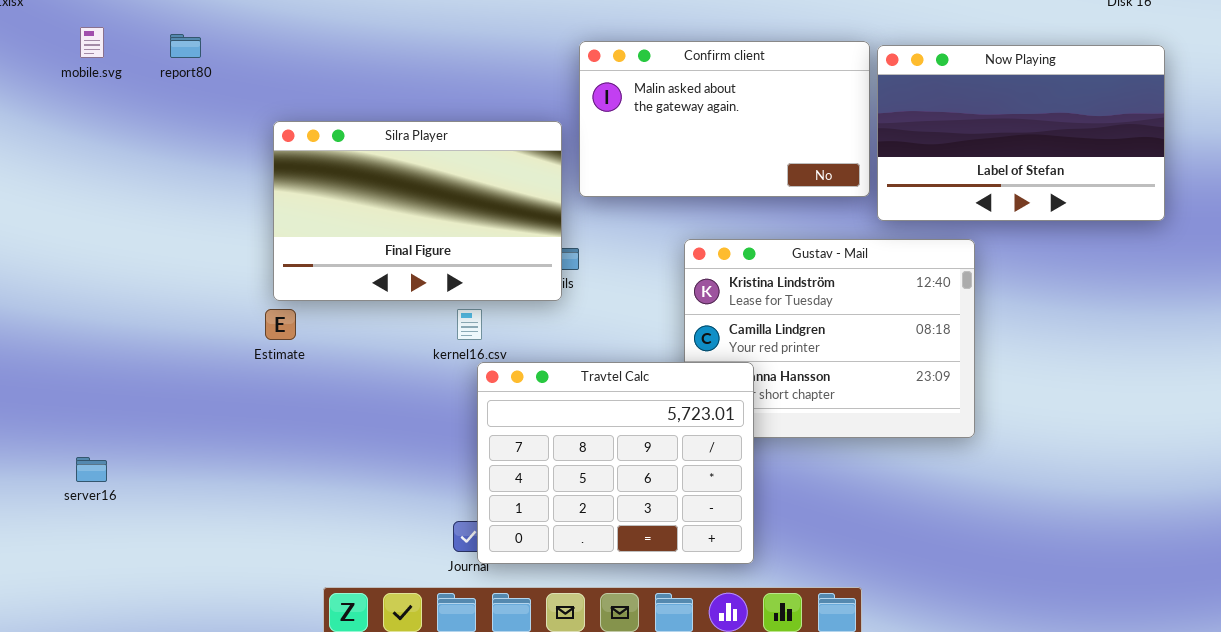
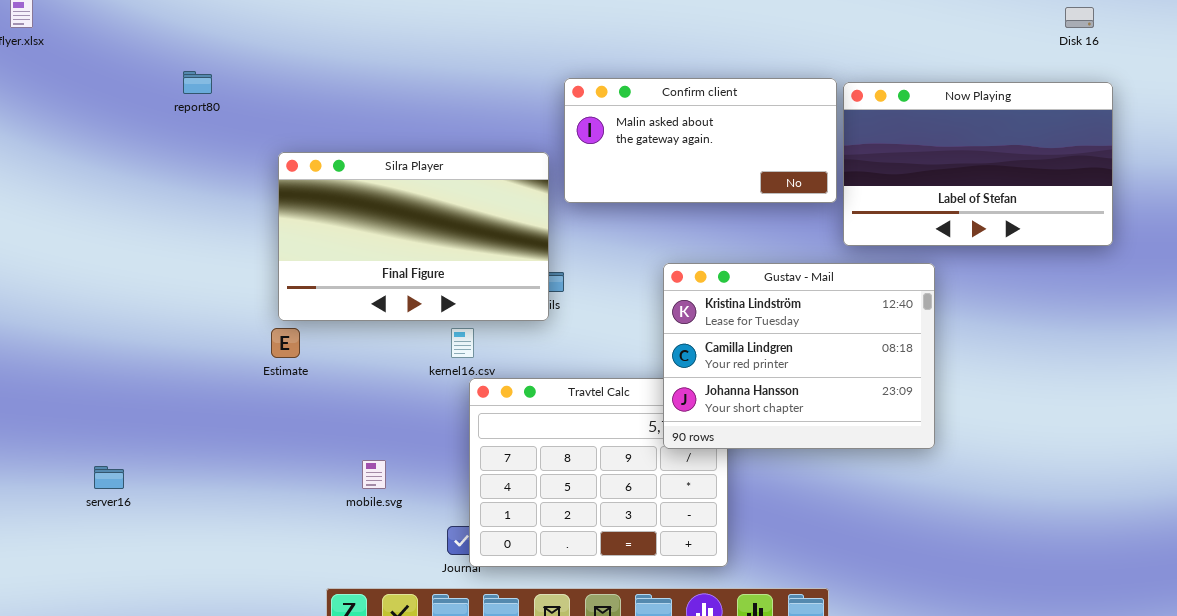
mobile.svg: [80,27,104,58] -> [362,460,386,489], moved
Confirm client: [579,41,870,197] -> [564,78,837,203], resized
Gustav - Mail: [684,239,975,438] -> [663,263,935,449], raised

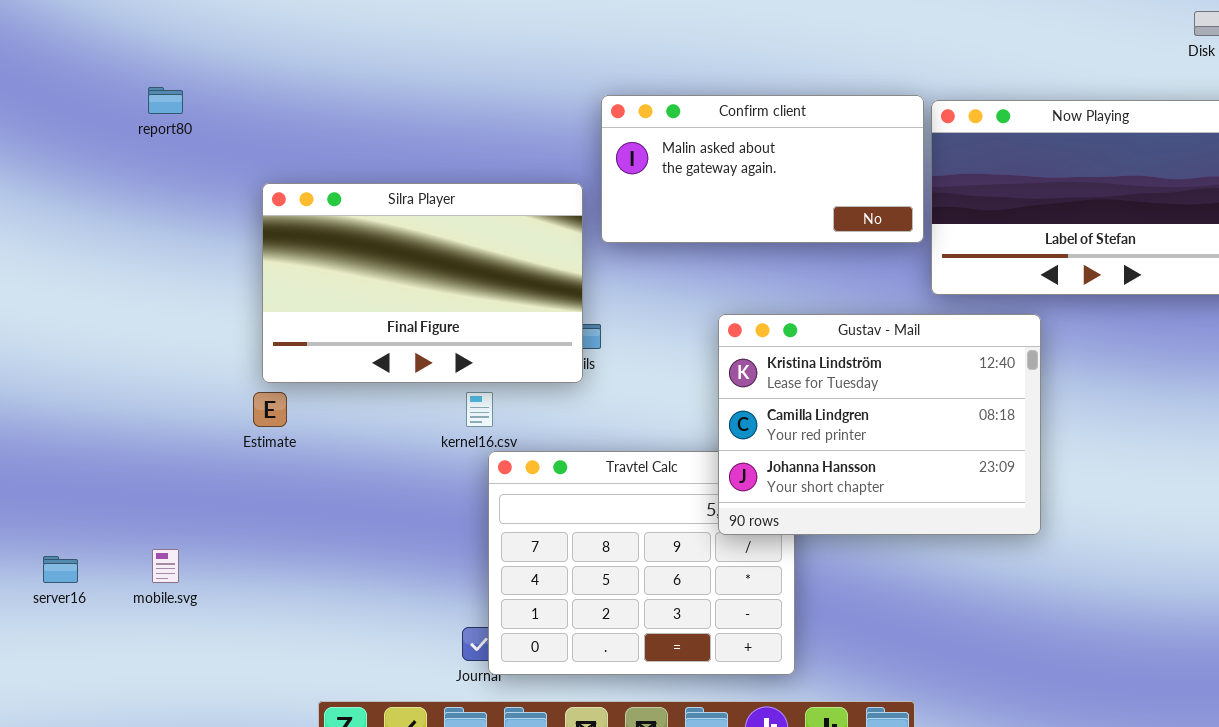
mobile.svg: [362,460,386,489] -> [152,549,179,583], moved

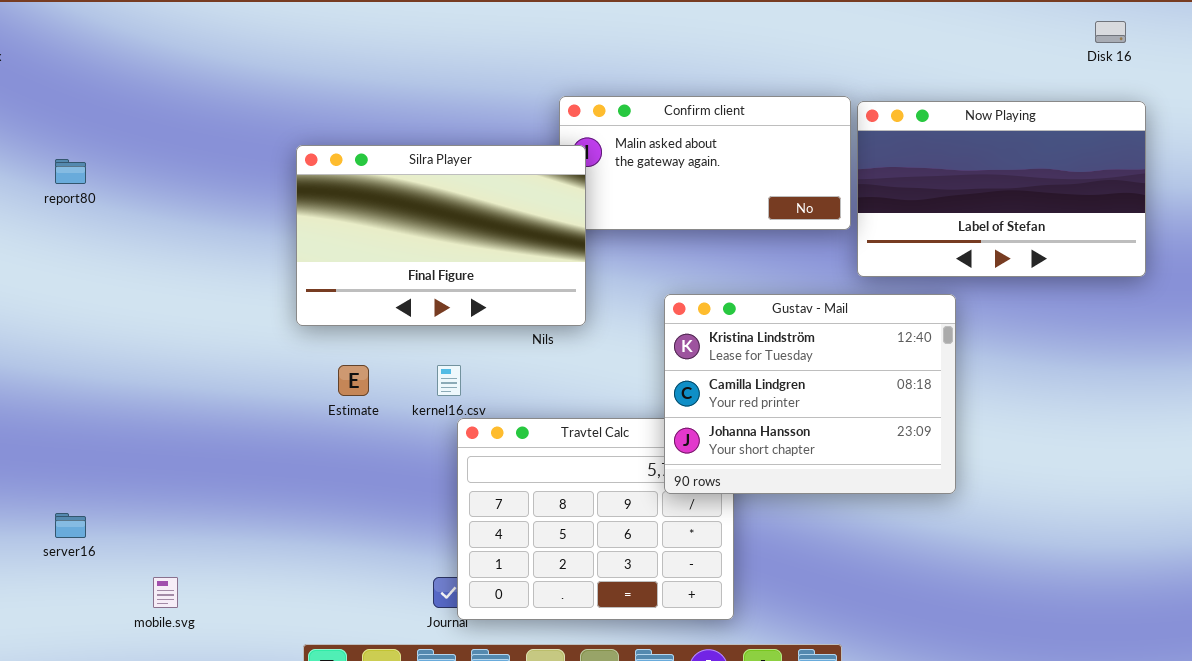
report80: [148,87,183,114] -> [55,159,86,184], moved
Silra Player: [262,183,583,383] -> [296,145,586,326], moved
Estimate: [253,392,287,427] -> [338,365,369,396], moved
mobile.svg: [152,549,179,583] -> [153,577,178,608], moved

